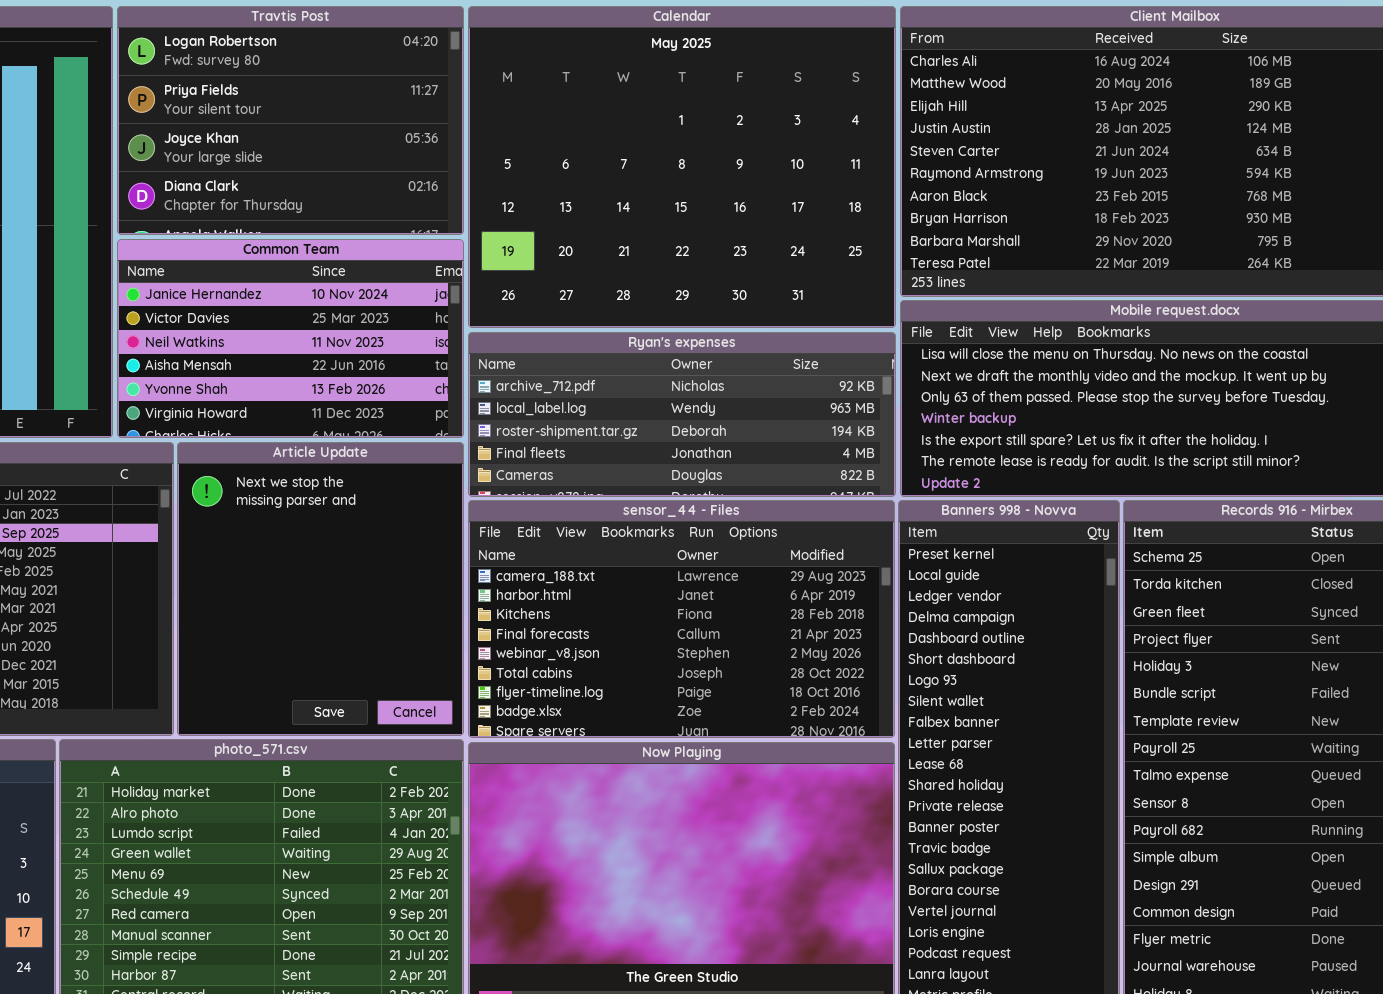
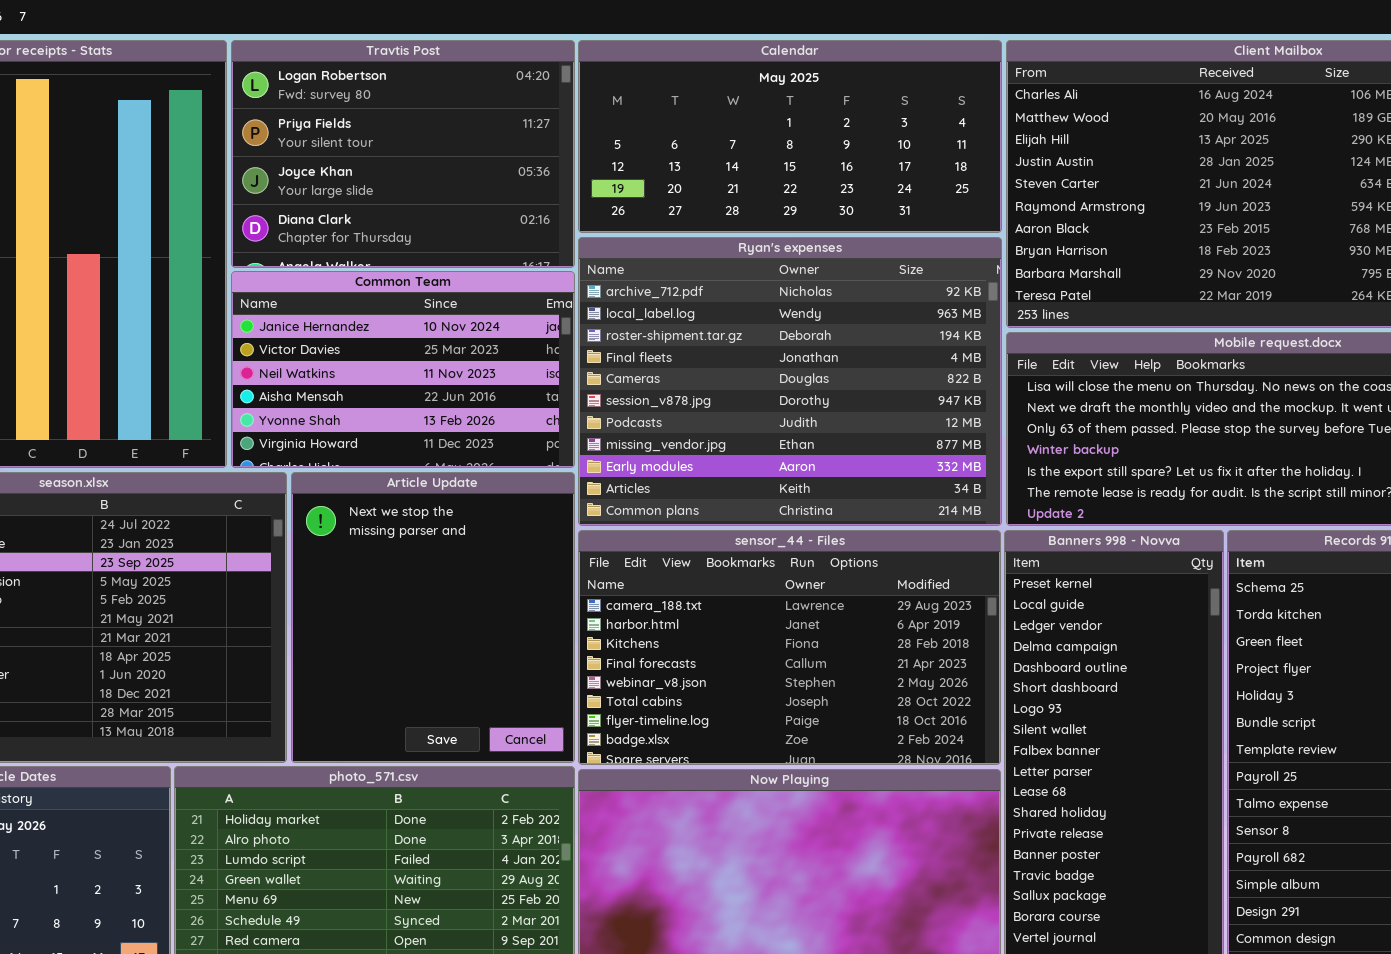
Calendar: [468,6,896,328] -> [578,40,1002,233], resized
Ryan's expenses: [468,332,896,497] -> [578,237,1002,526], resized

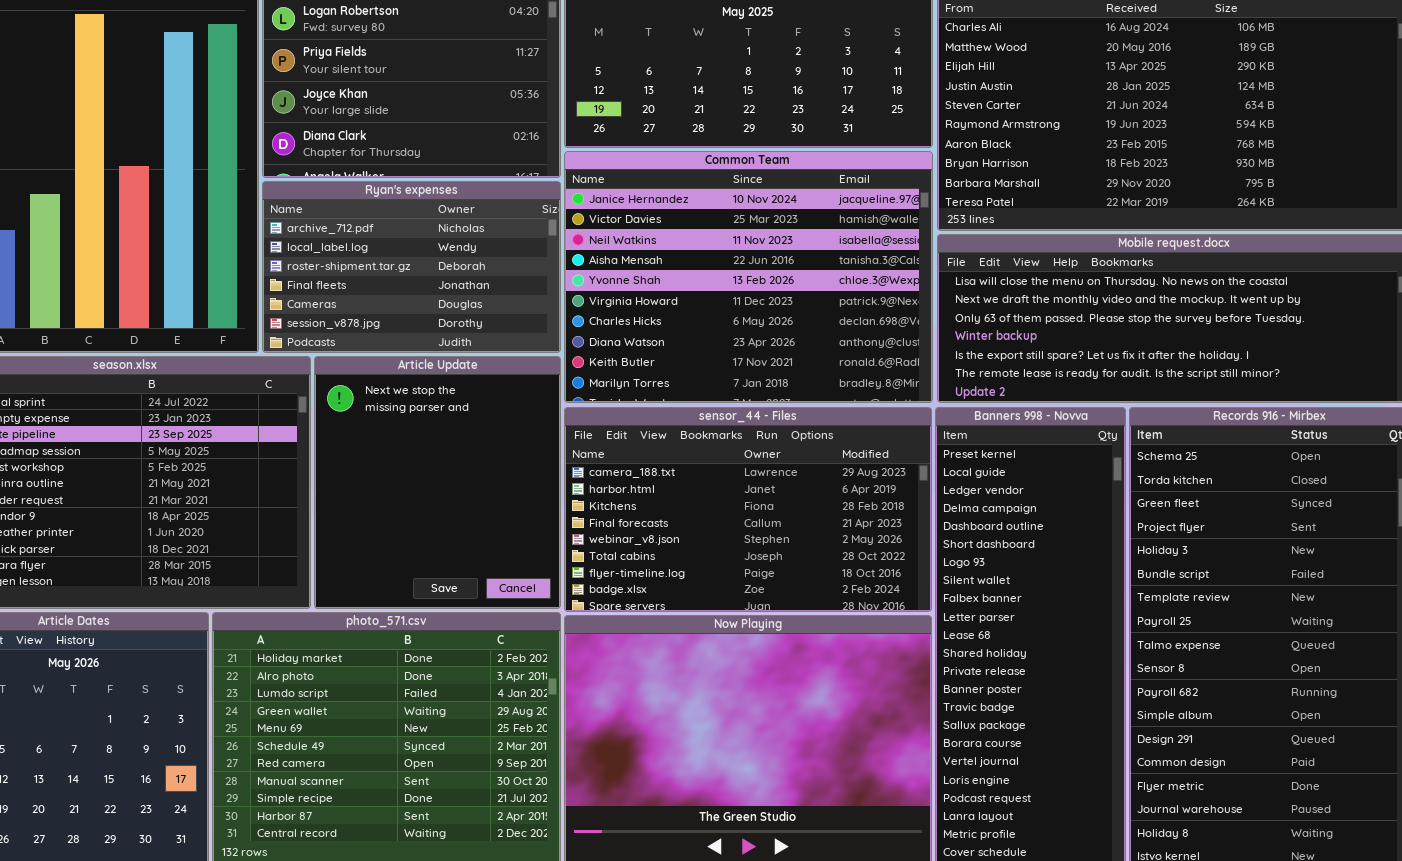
Ryan's expenses: [578,237,1002,526] -> [262,181,561,353], moved, resized
Common Team: [231,271,575,468] -> [564,151,933,403], moved, resized

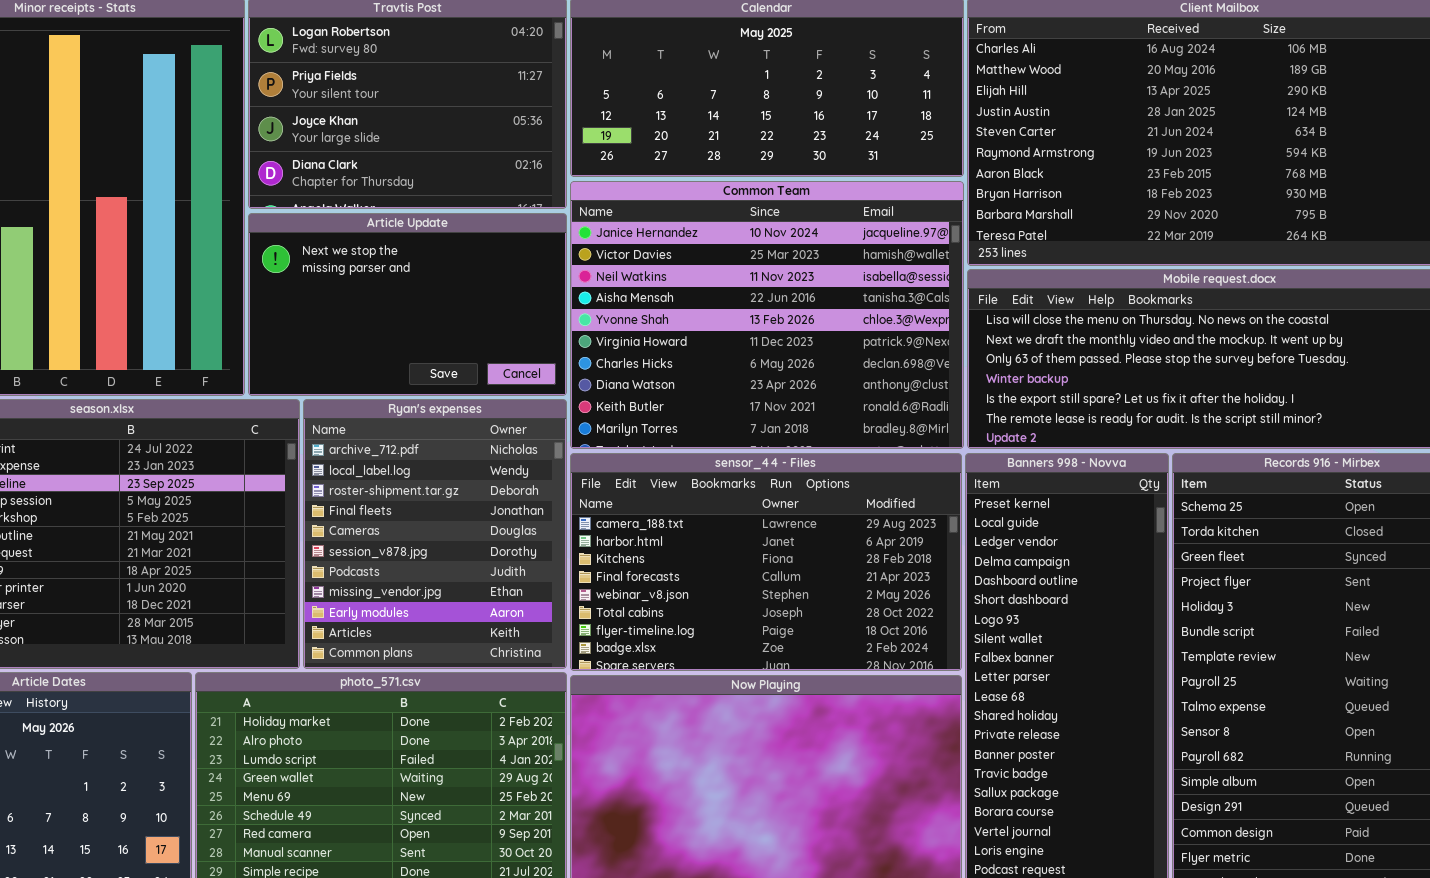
Ryan's expenses: [262,181,561,353] -> [303,399,567,669], moved, resized
Article Update: [314,356,561,609] -> [248,213,567,396], moved, resized

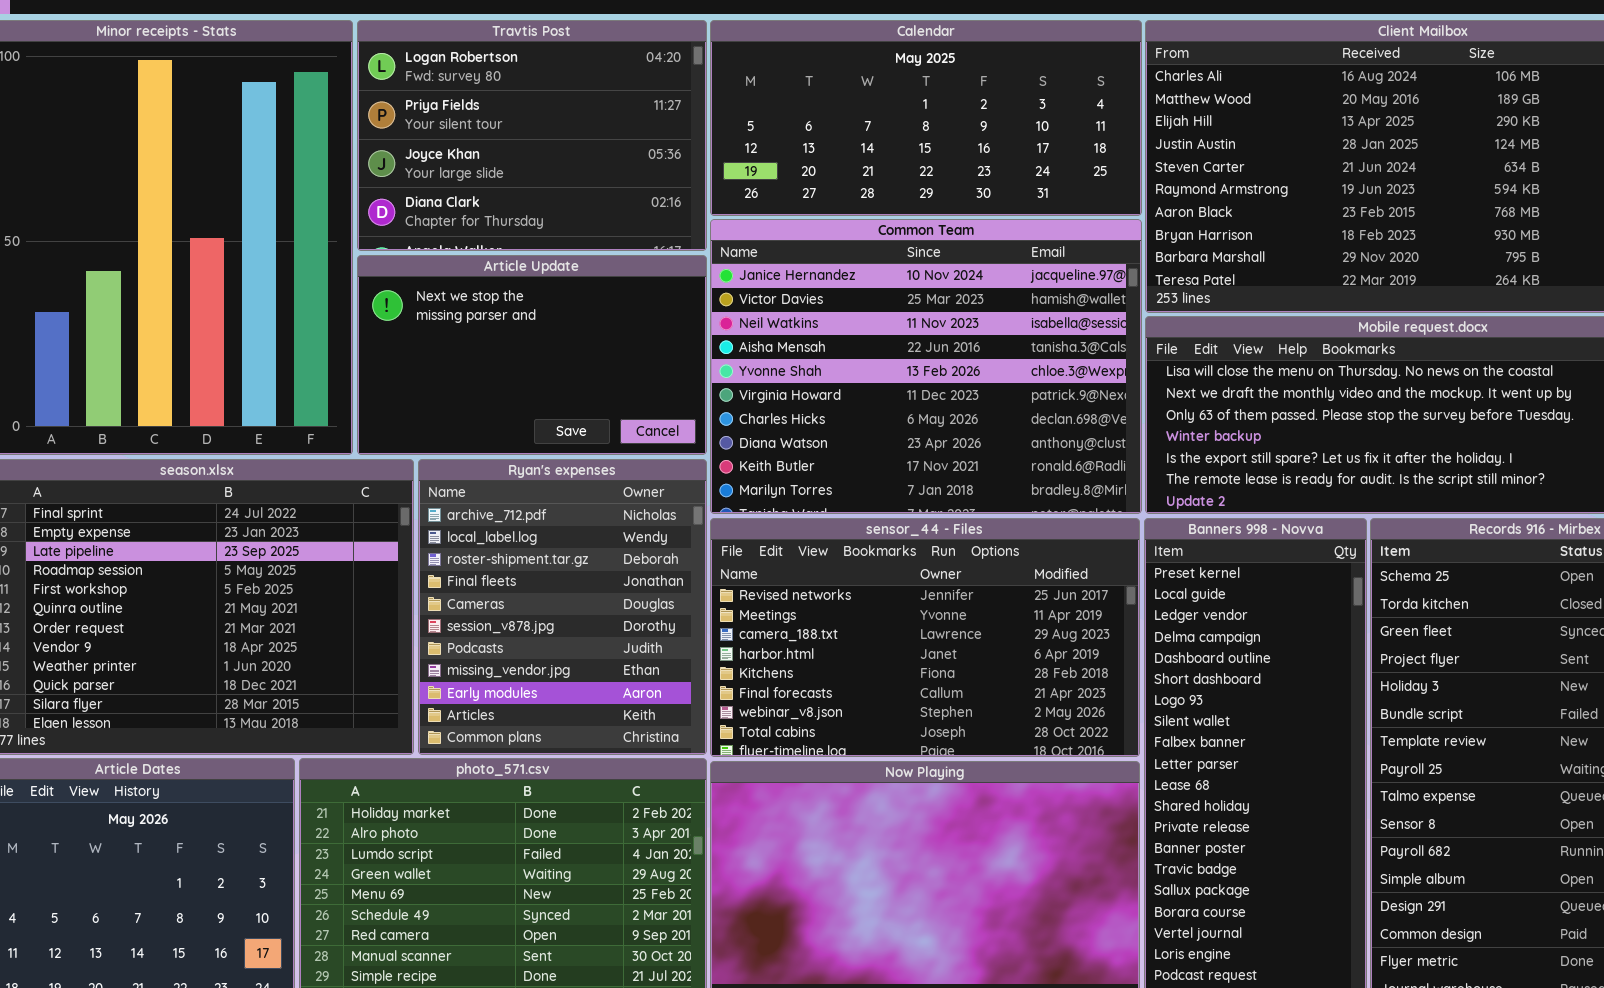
sensor_44 - Files: [570,453,962,671] -> [710,518,1140,757], scrolled up 2 rows

